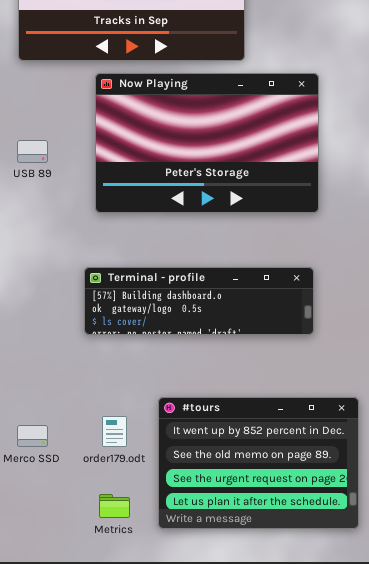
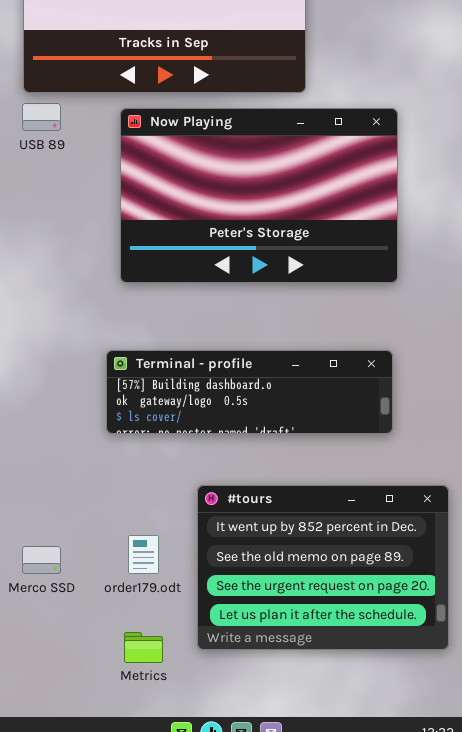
USB 89: [17,140,48,163] -> [22,103,61,131], moved
#tours: [158,397,359,529] -> [197,485,449,650], moved

